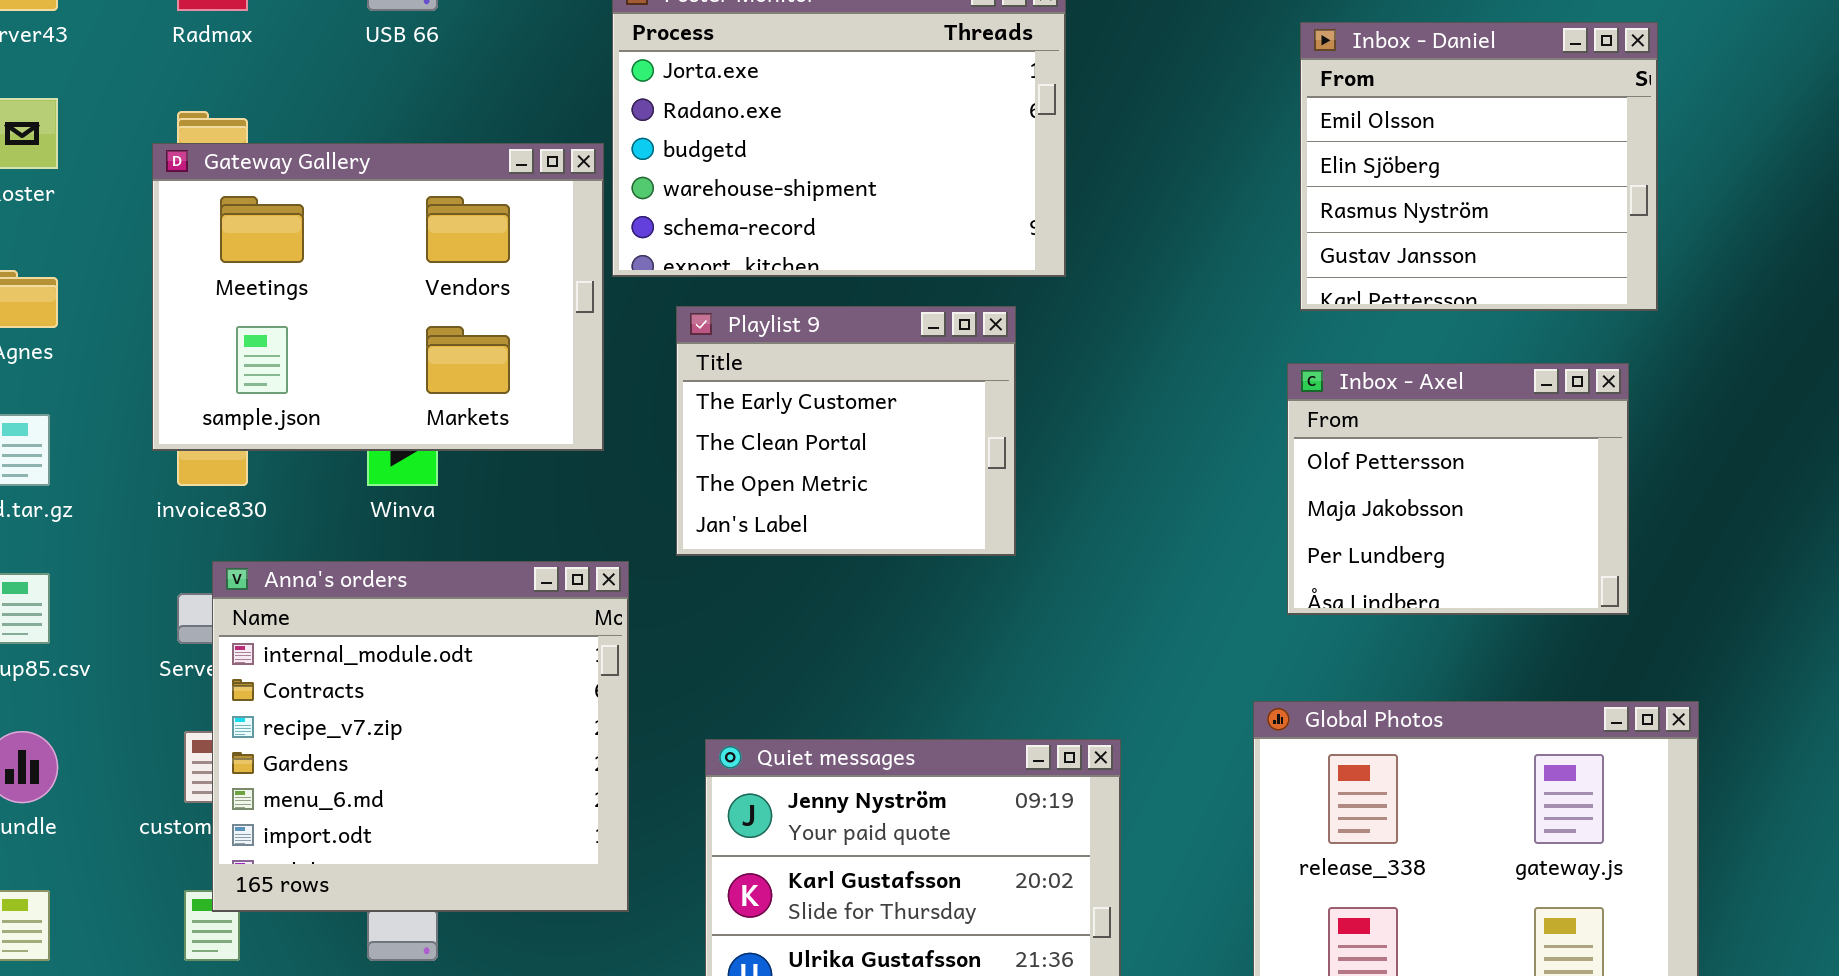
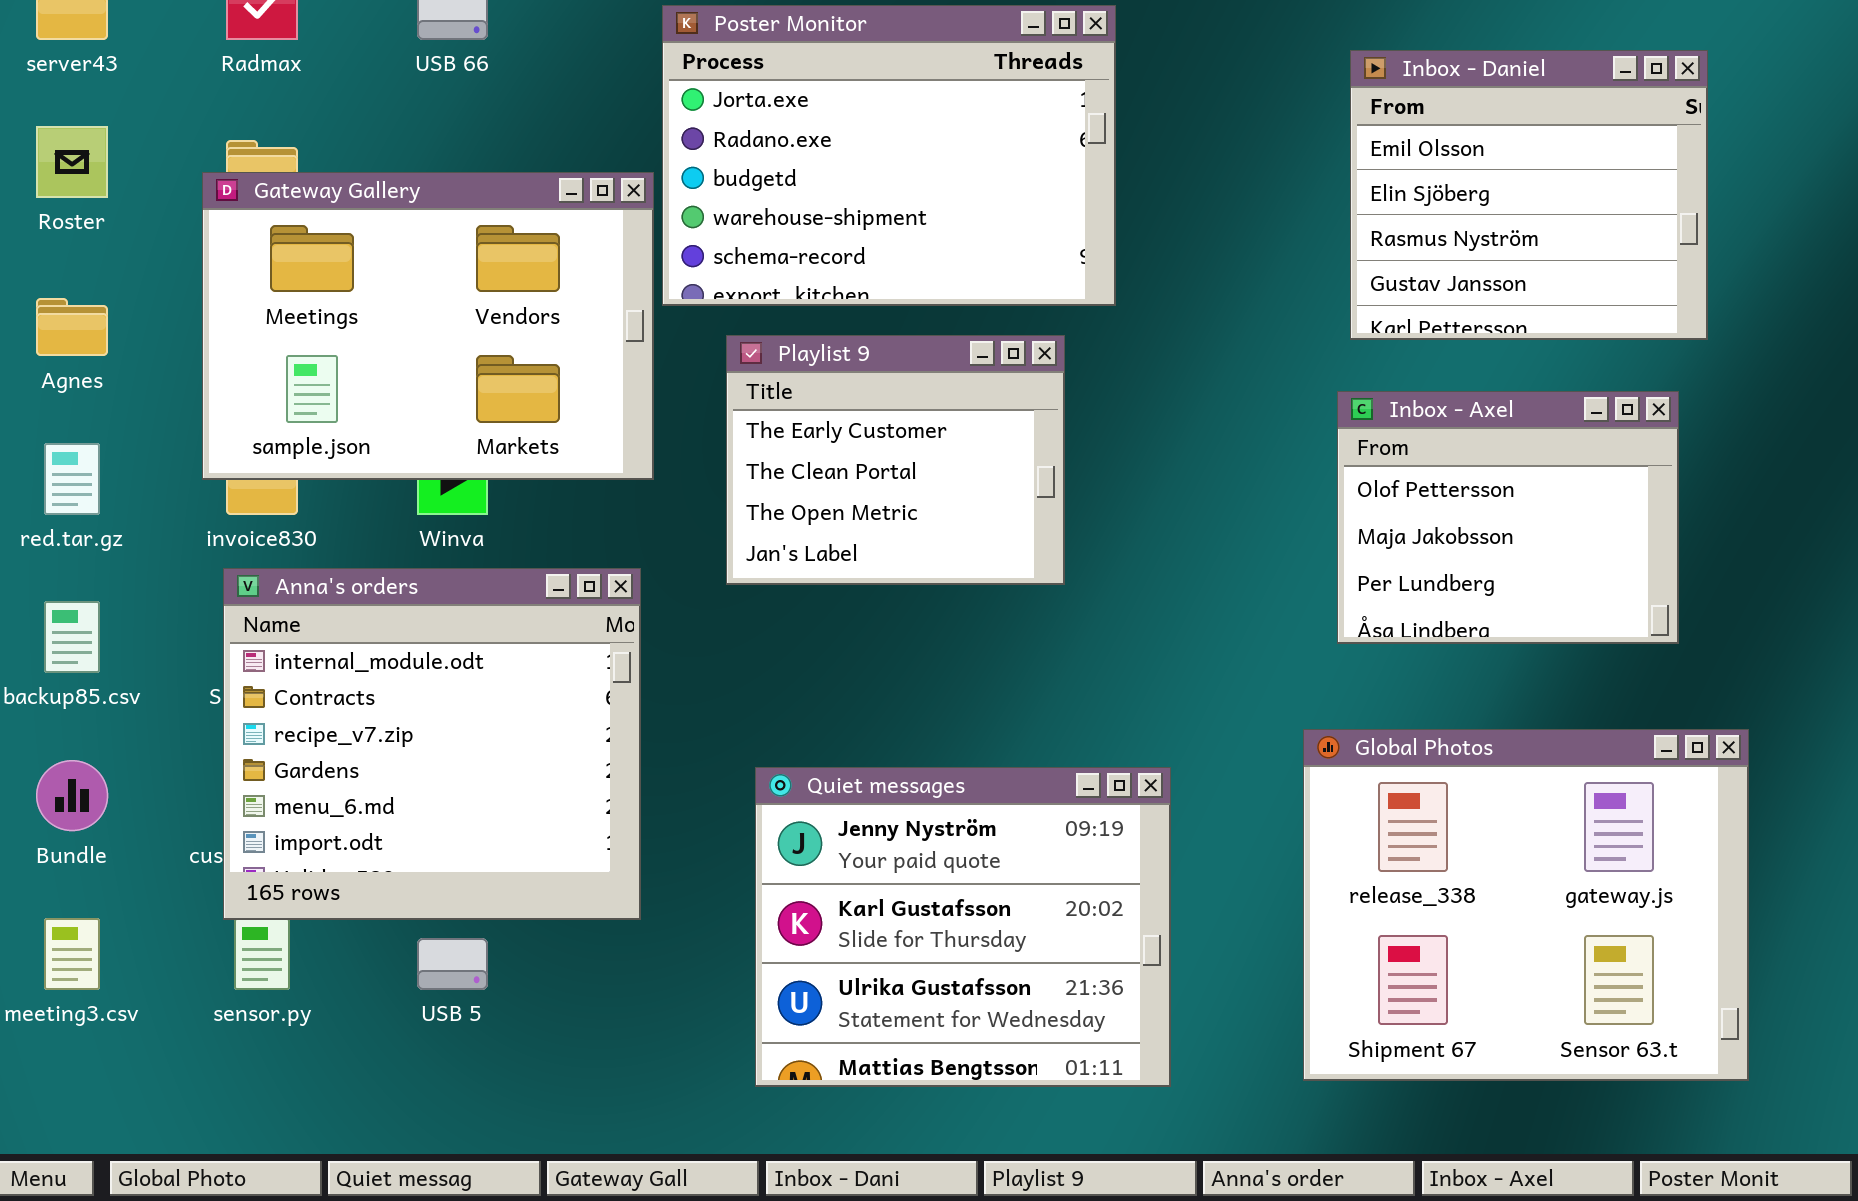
Anna's orders: [212,561,629,912] -> [223,568,641,920], moved

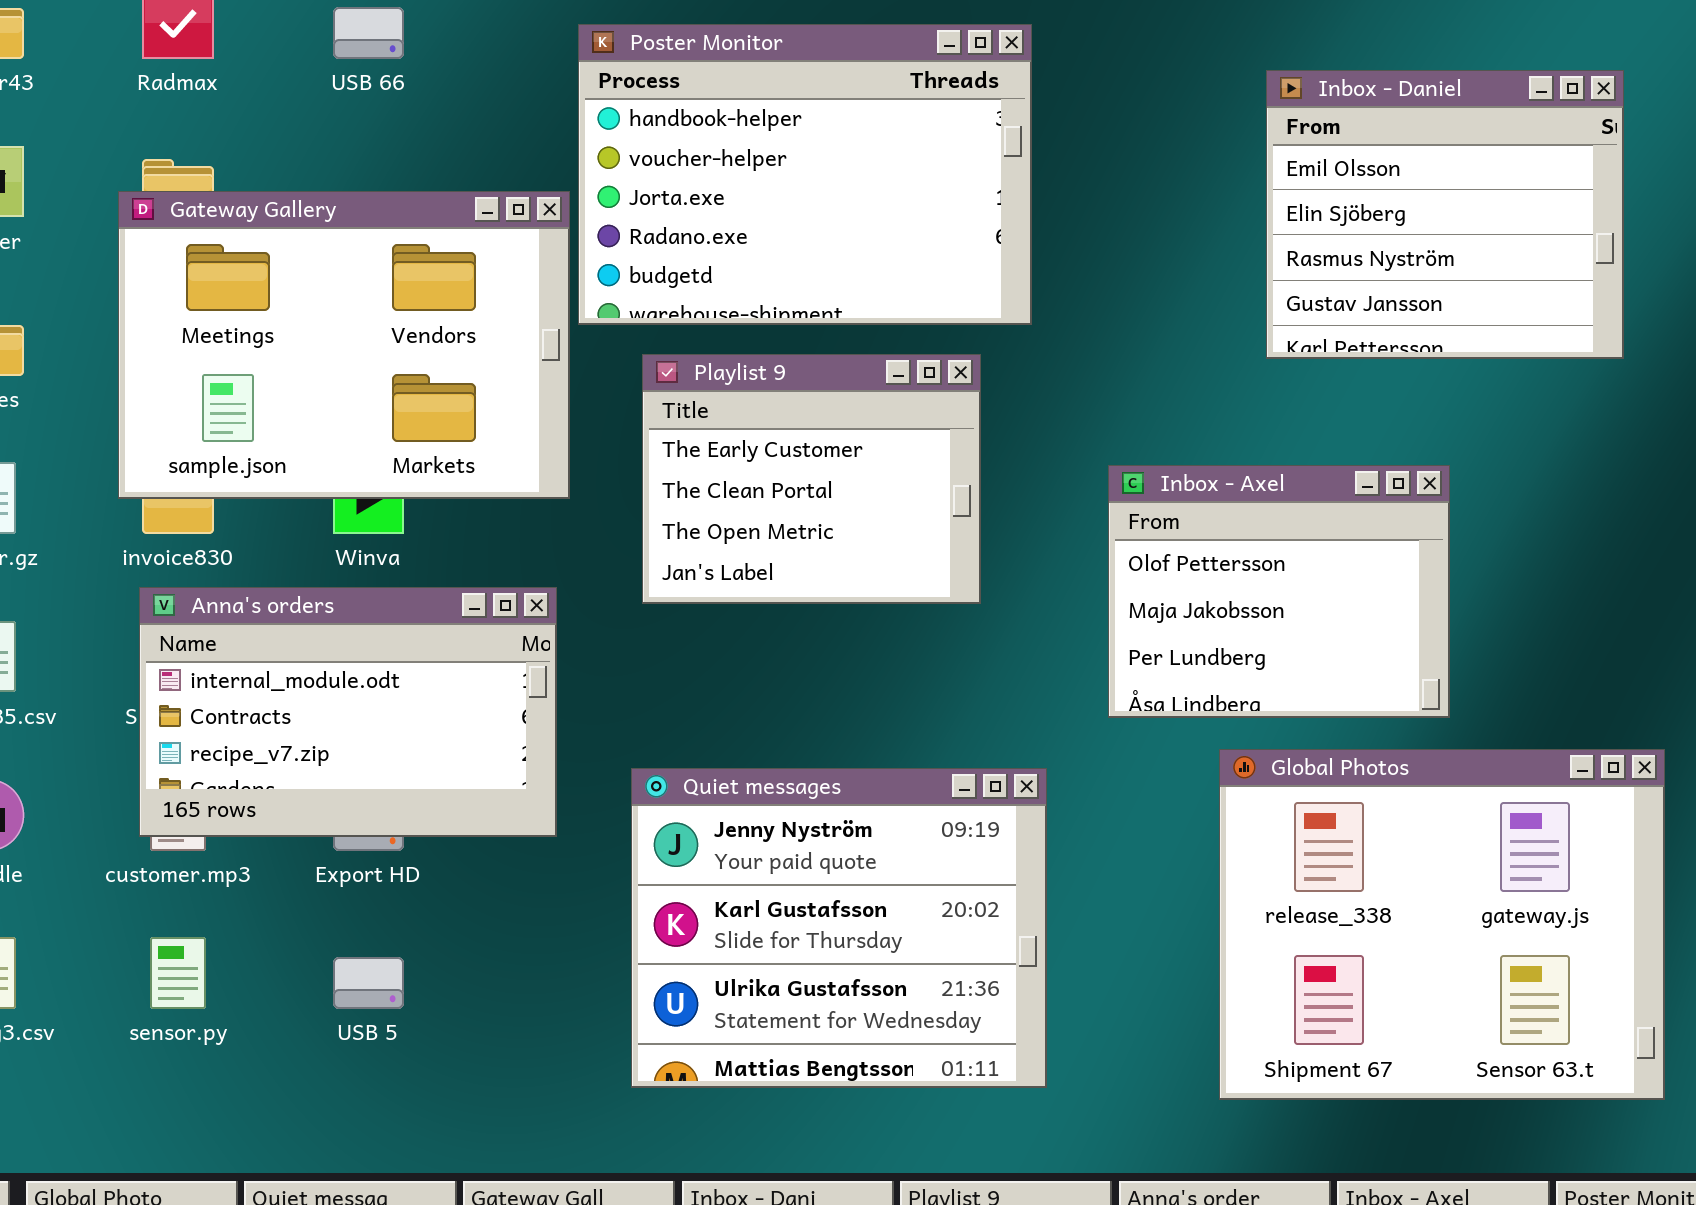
Poster Monitor: [662,5,1116,306] -> [578,24,1032,325], scrolled up 2 rows
Inbox - Axel: [1337,391,1679,644] -> [1108,465,1450,718], moved
Anna's orders: [223,568,641,920] -> [139,587,557,837], resized
Quiet messages: [755,767,1171,1087] -> [631,768,1047,1088], moved

